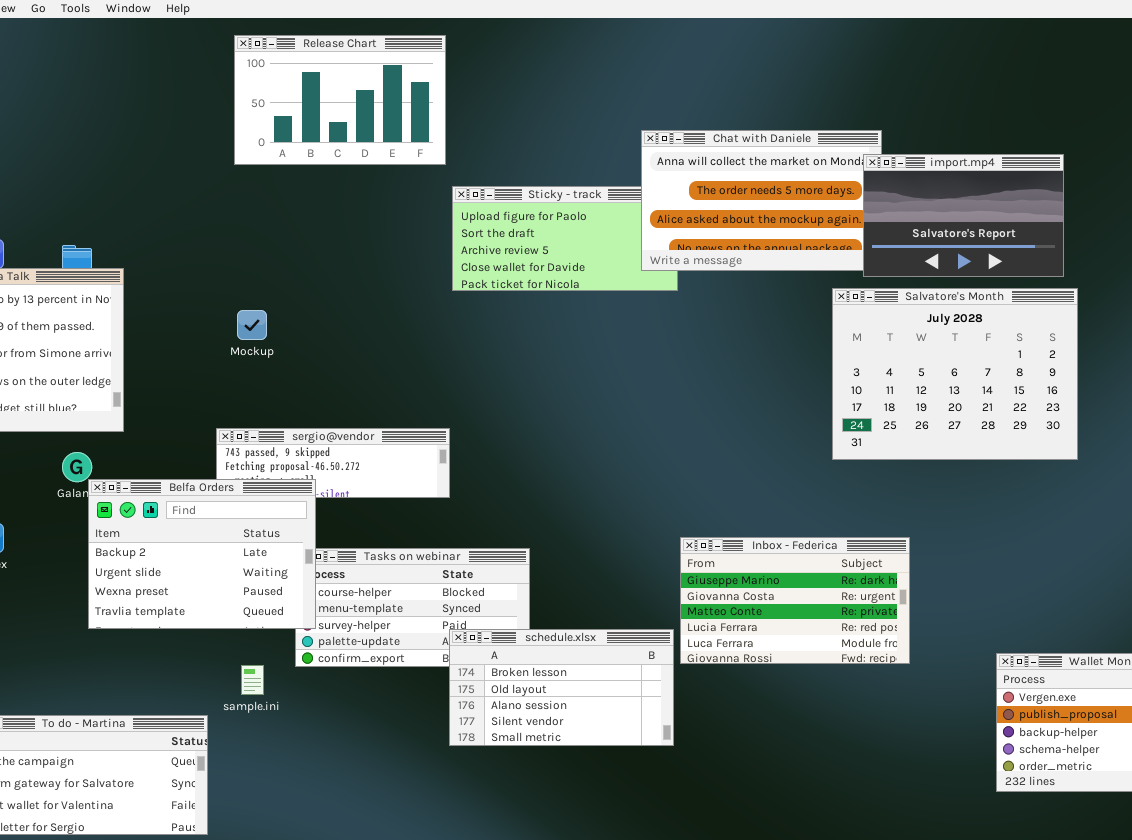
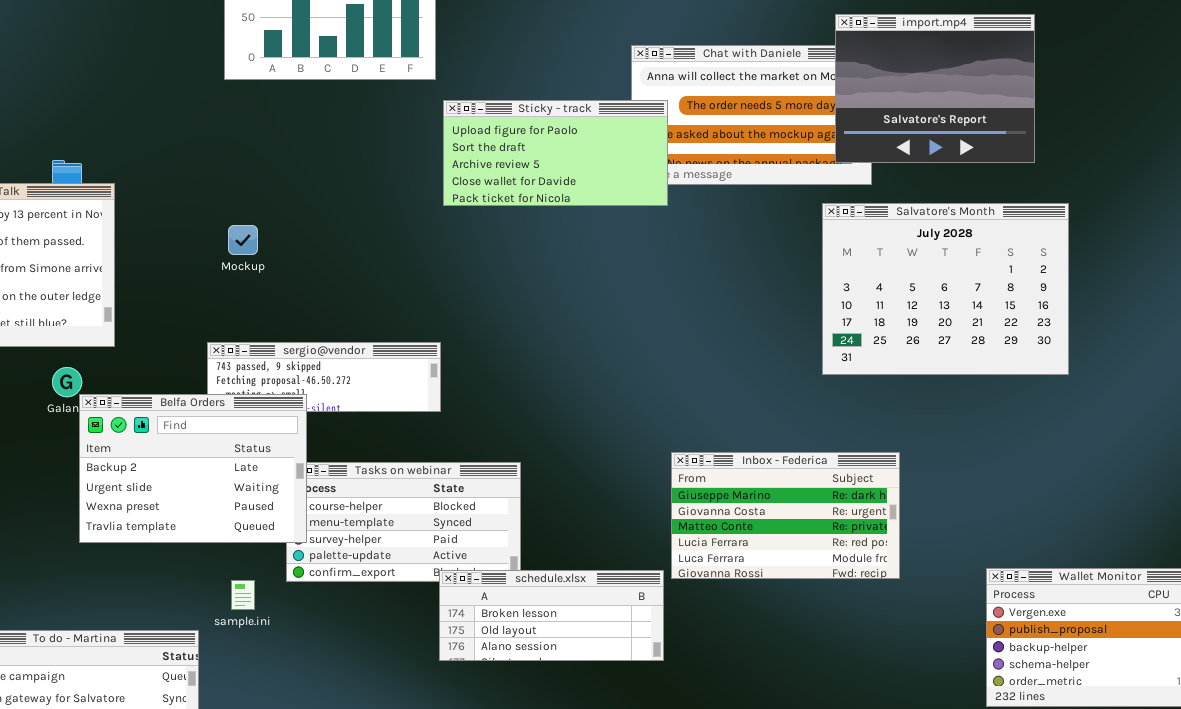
import.mp4: [863,154,1064,277] -> [835,14,1035,163], moved, resized
Sticky - track: [452,186,678,291] -> [443,100,668,206], raised
schedule.xlsx: [449,629,674,746] -> [439,570,664,661], resized

